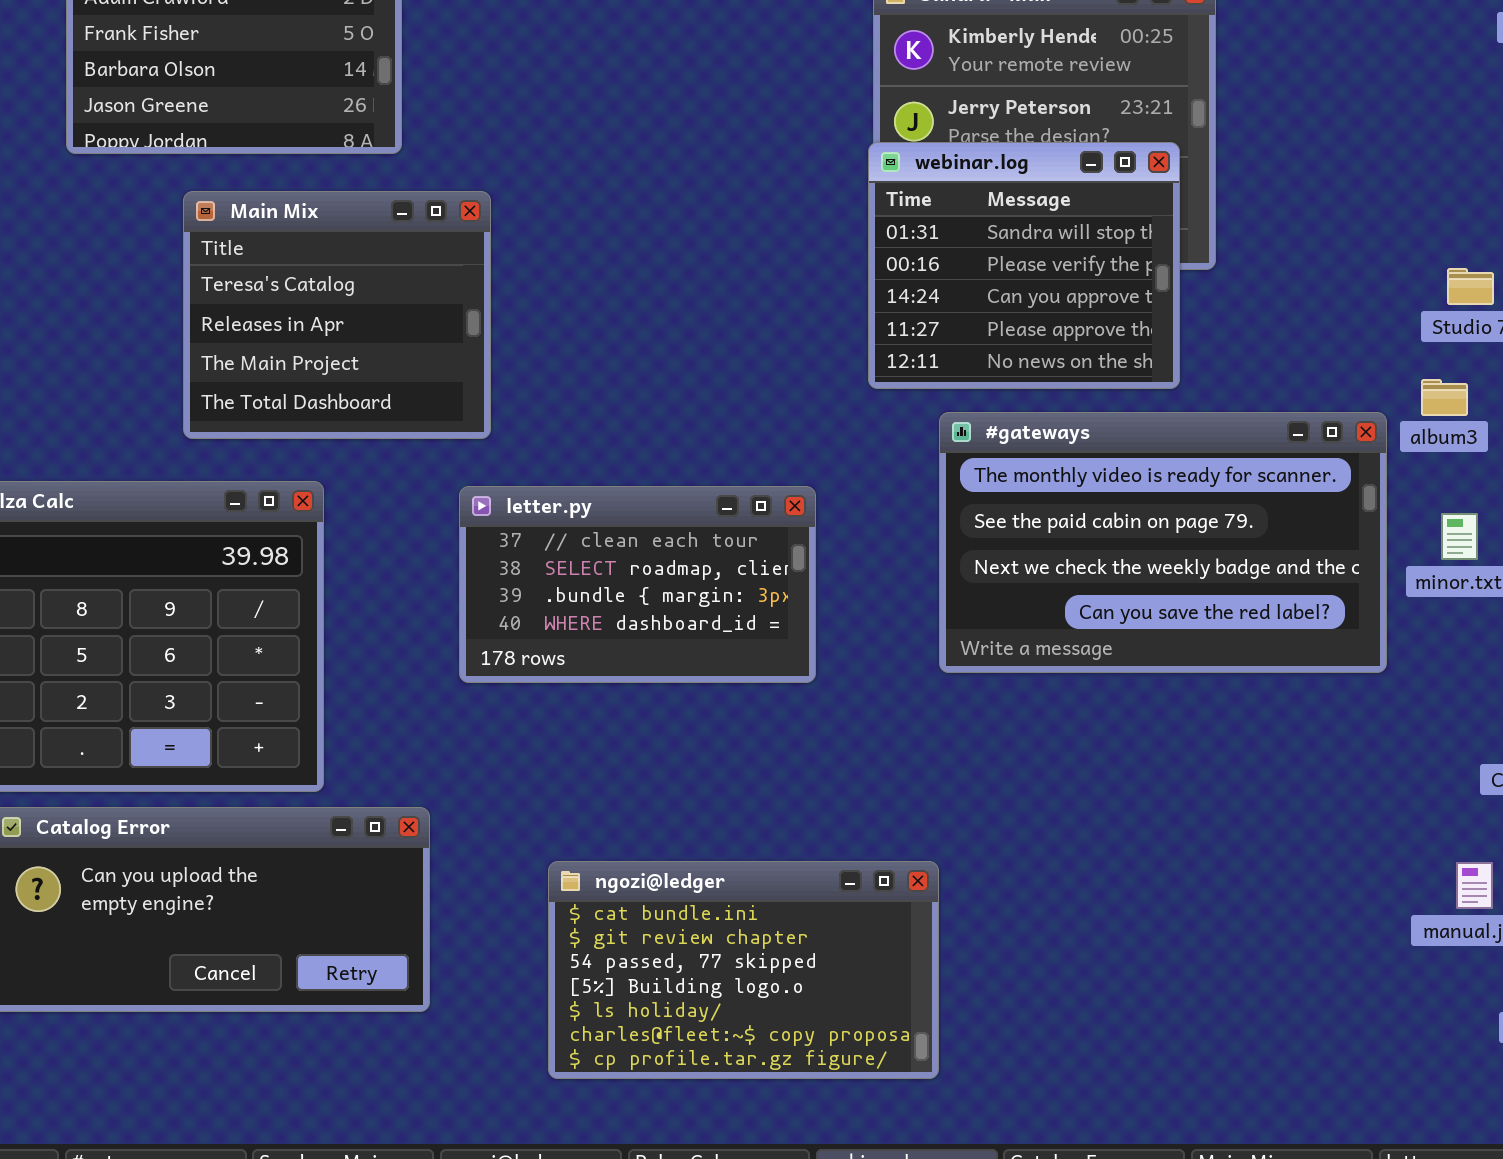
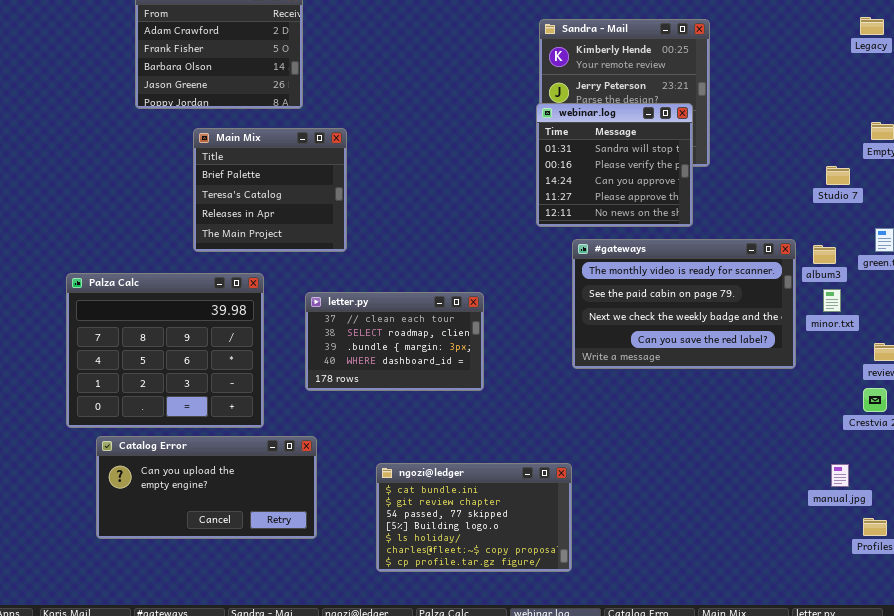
Main Mix: [183,191,491,439] -> [193,128,347,252], scrolled up 1 row
album3: [1421,379,1468,416] -> [813,245,836,264], moved
letter.py: [459,486,816,683] -> [305,292,484,391], moved

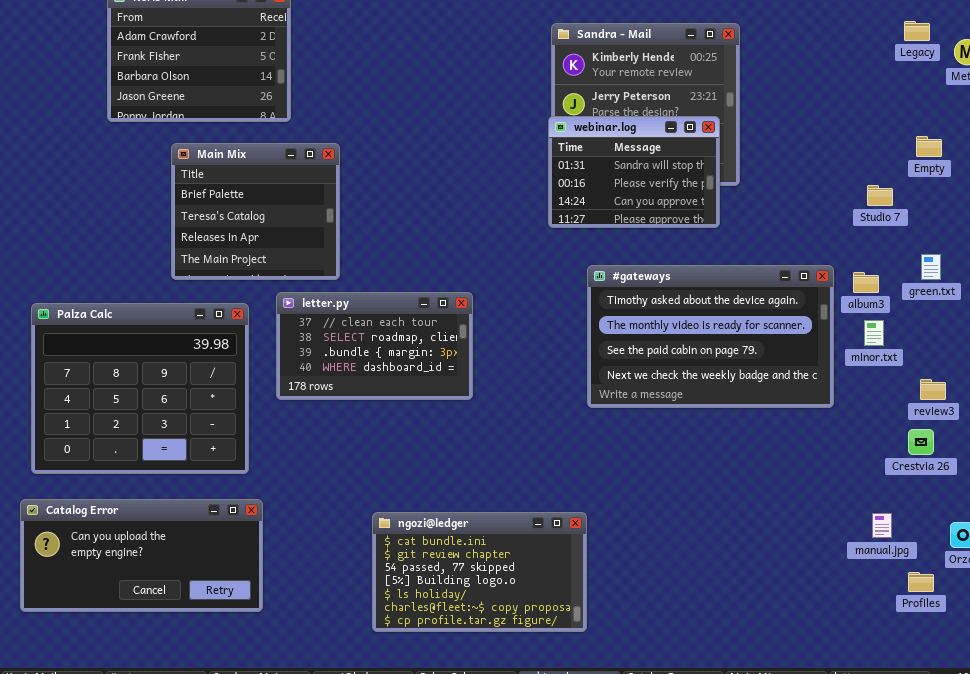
webinar.log: [536,103,693,227] -> [548,116,720,228], resized
#gateways: [572,239,796,369] -> [587,265,834,408], scrolled up 1 row
letter.py: [305,292,484,391] -> [276,292,473,400], moved
Catalog Error: [96,436,317,539] -> [20,499,263,612], moved

